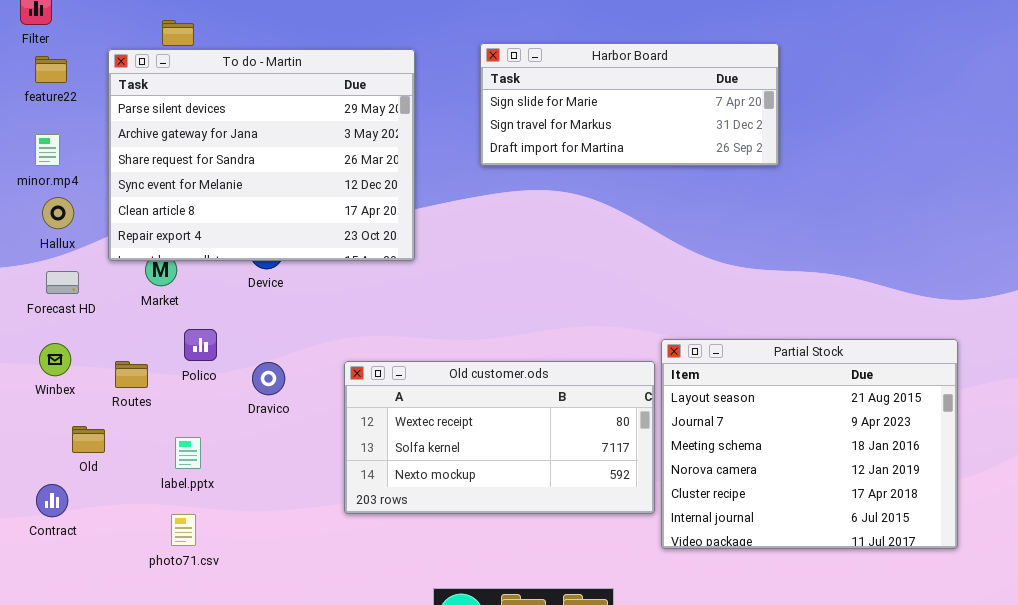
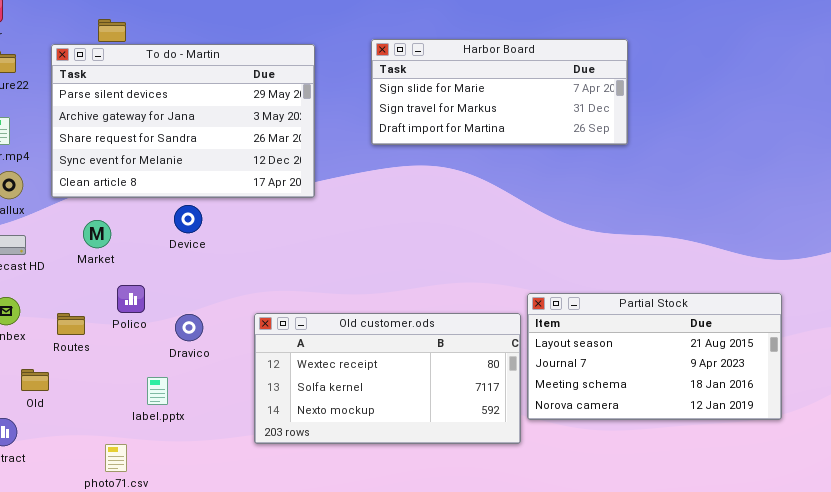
To do - Martin: [108,49,415,261] -> [51,44,315,198], resized
Partial Stock: [661,339,958,549] -> [527,293,782,420], resized
label.pptx: [175,437,201,469] -> [147,377,168,405], moved

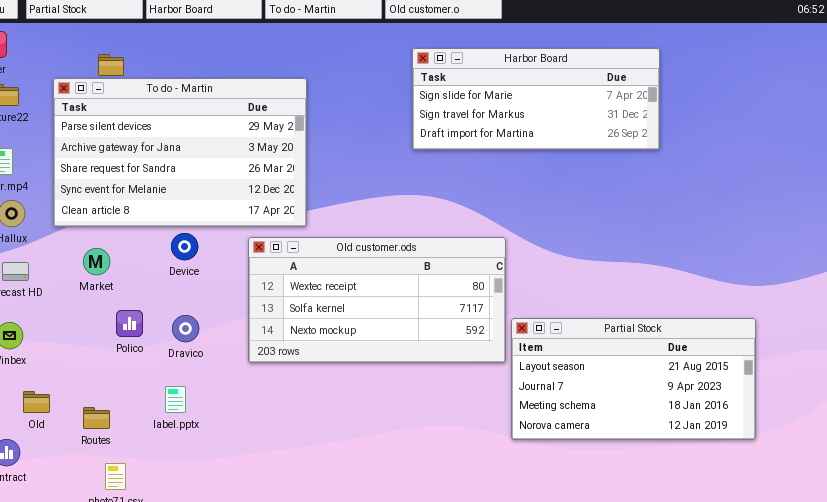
Harbor Board: [371,39,628,145] -> [412,48,660,150], moved
Routes: [57,313,85,335] -> [83,407,110,429], moved
Old customer.ods: [254,313,521,444] -> [248,237,506,363], moved
Dravico: [175,314,203,341] -> [172,315,199,342], moved
label.pptx: [147,377,168,405] -> [165,386,186,413], moved

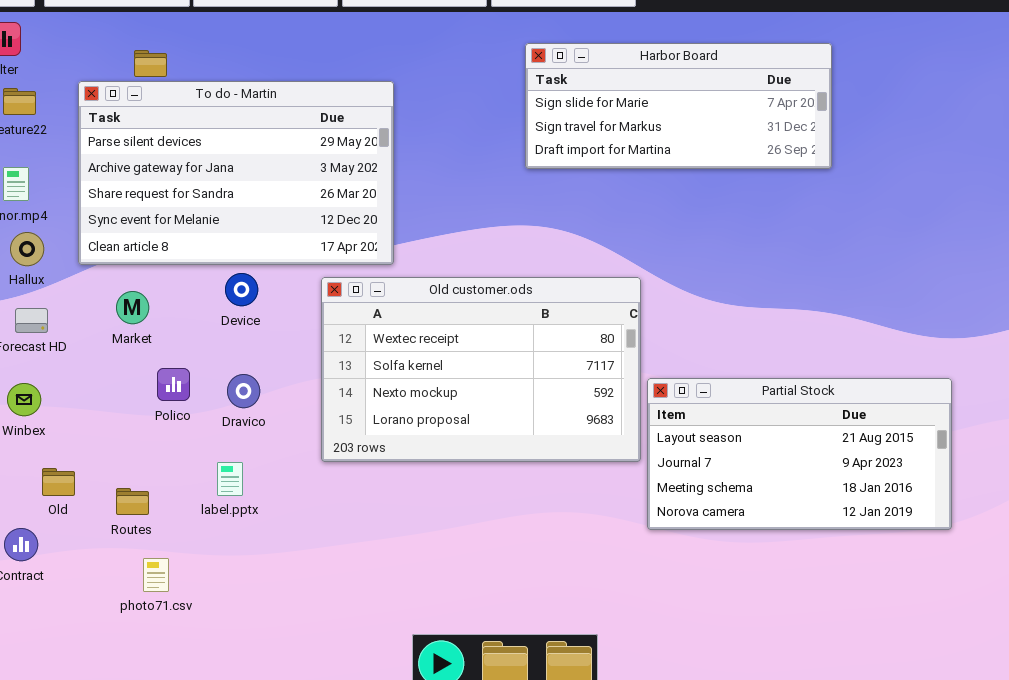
Old customer.ods: [248,237,506,363] -> [321,277,641,462], resized

